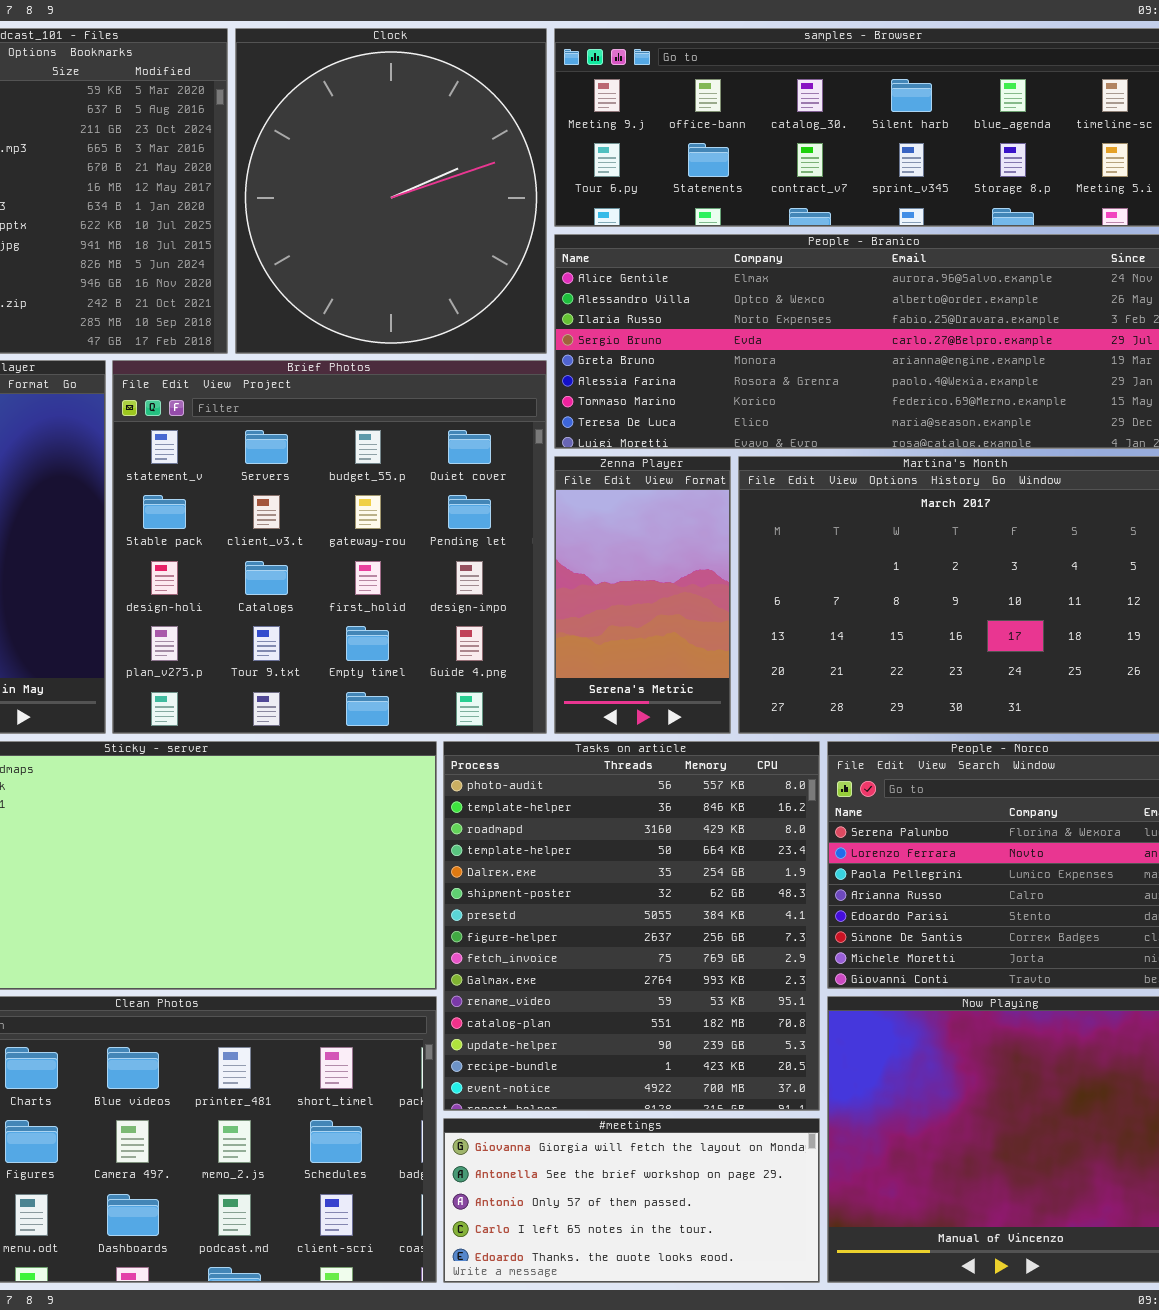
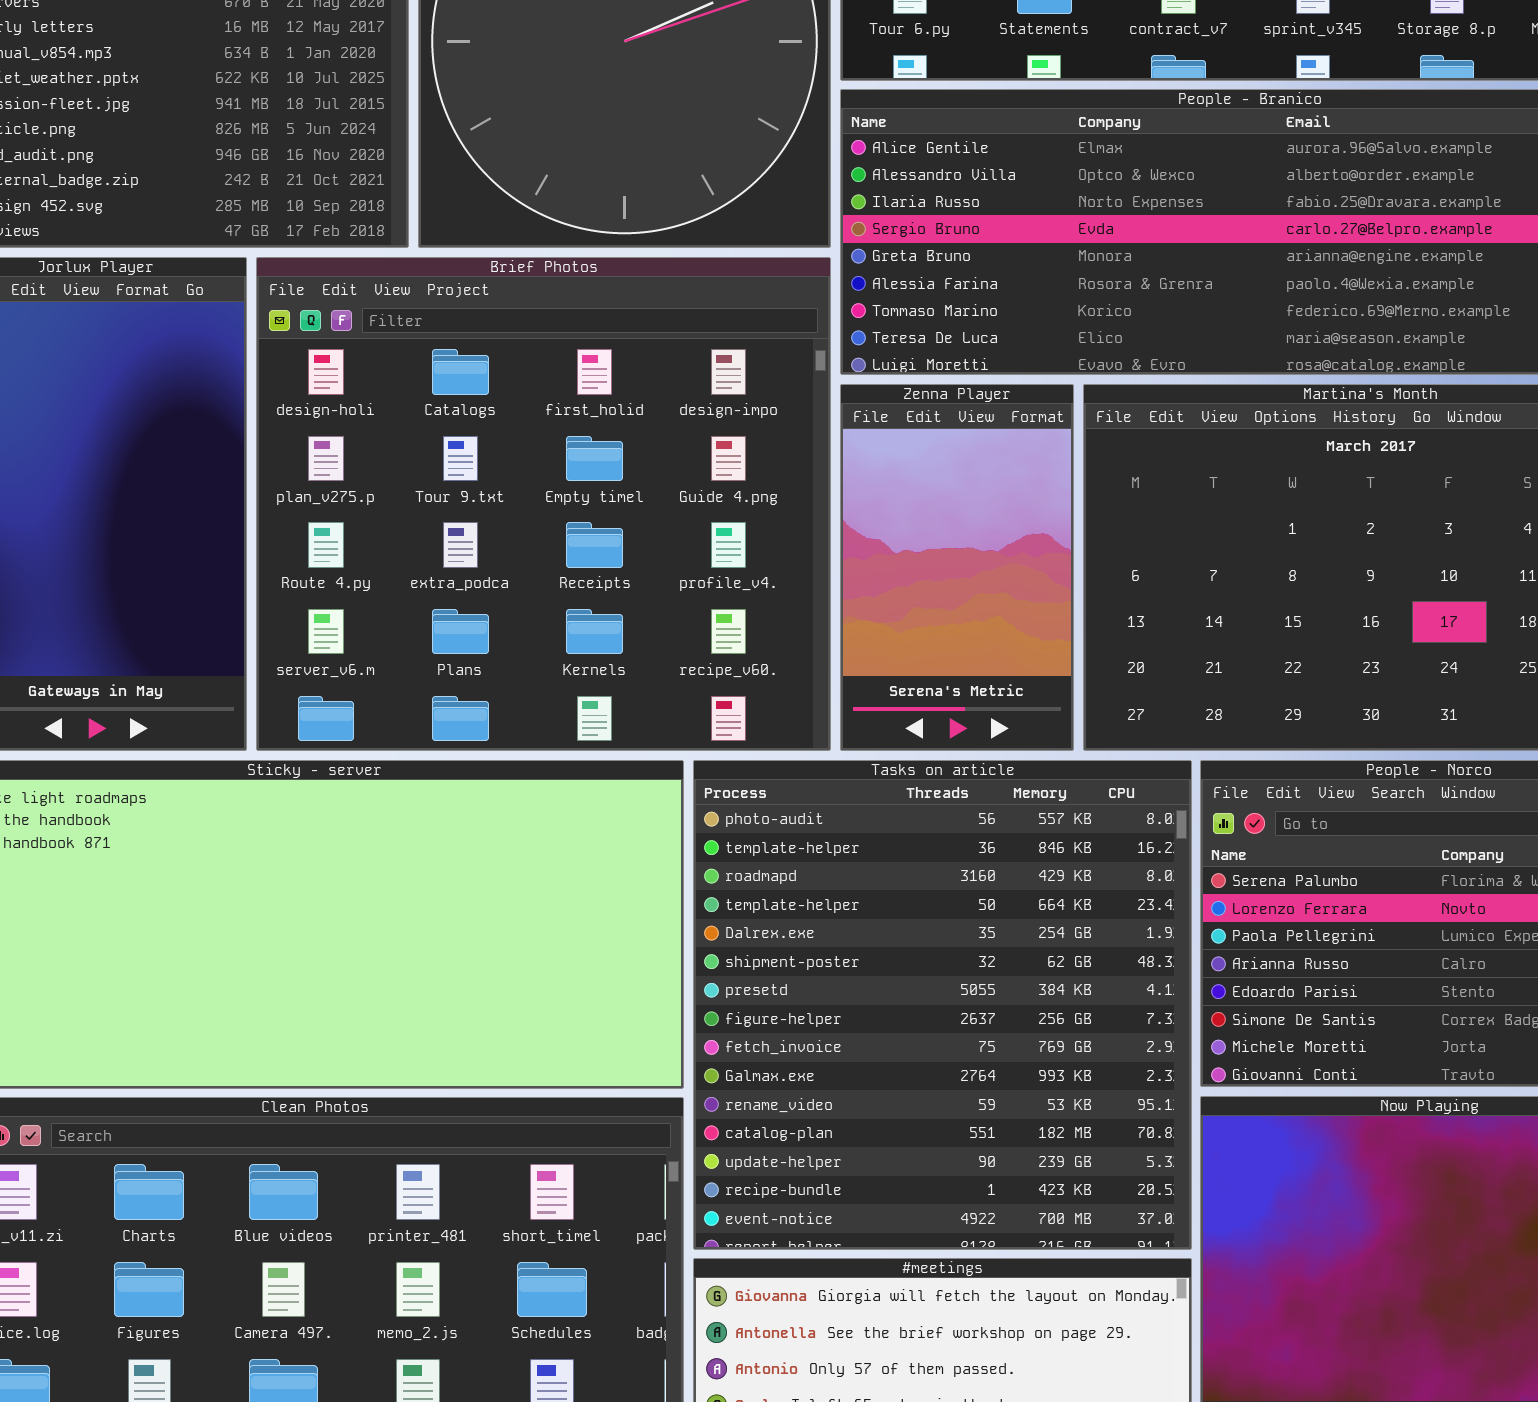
Brief Photos: [112,360,547,734] -> [256,257,831,751], scrolled down 2 rows

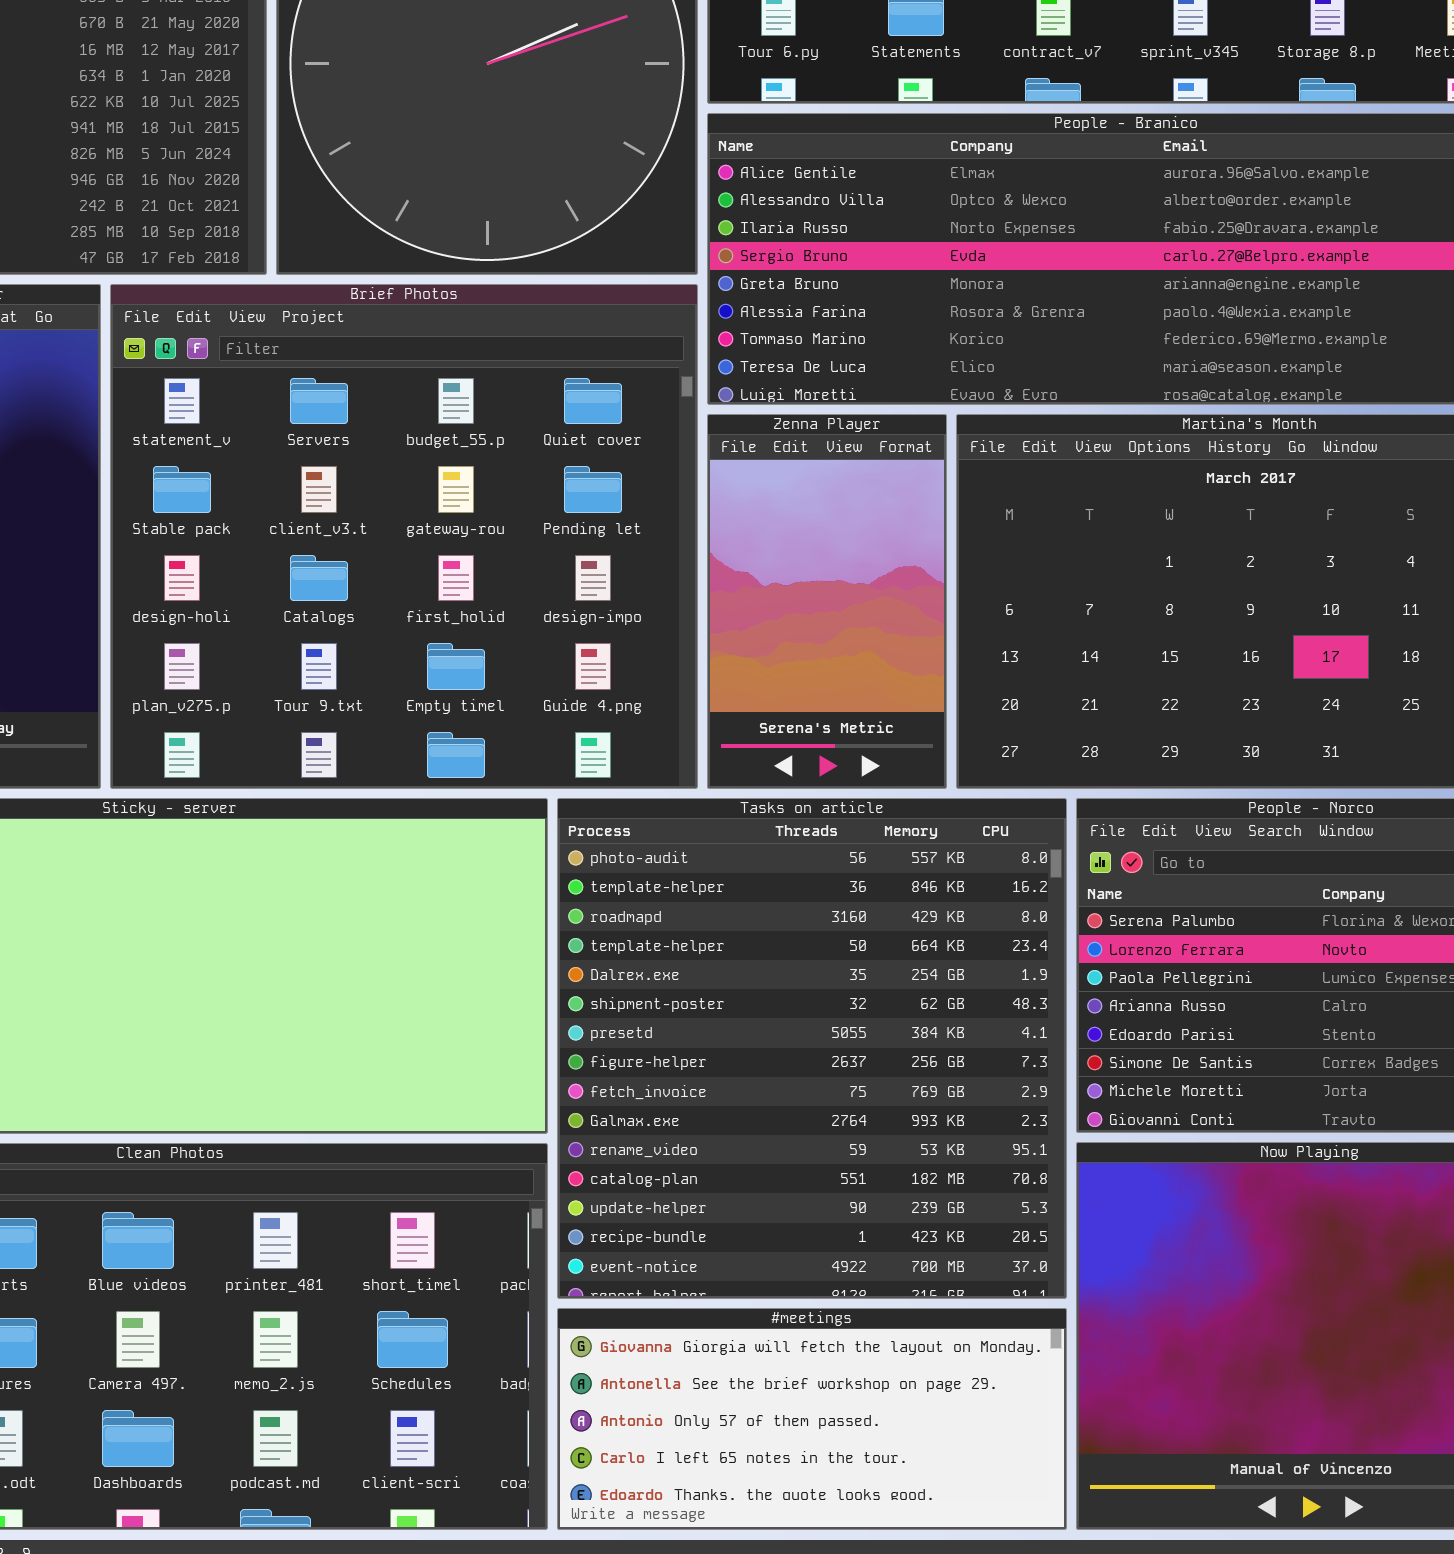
Brief Photos: [256,257,831,751] -> [110,284,698,789], scrolled up 2 rows

